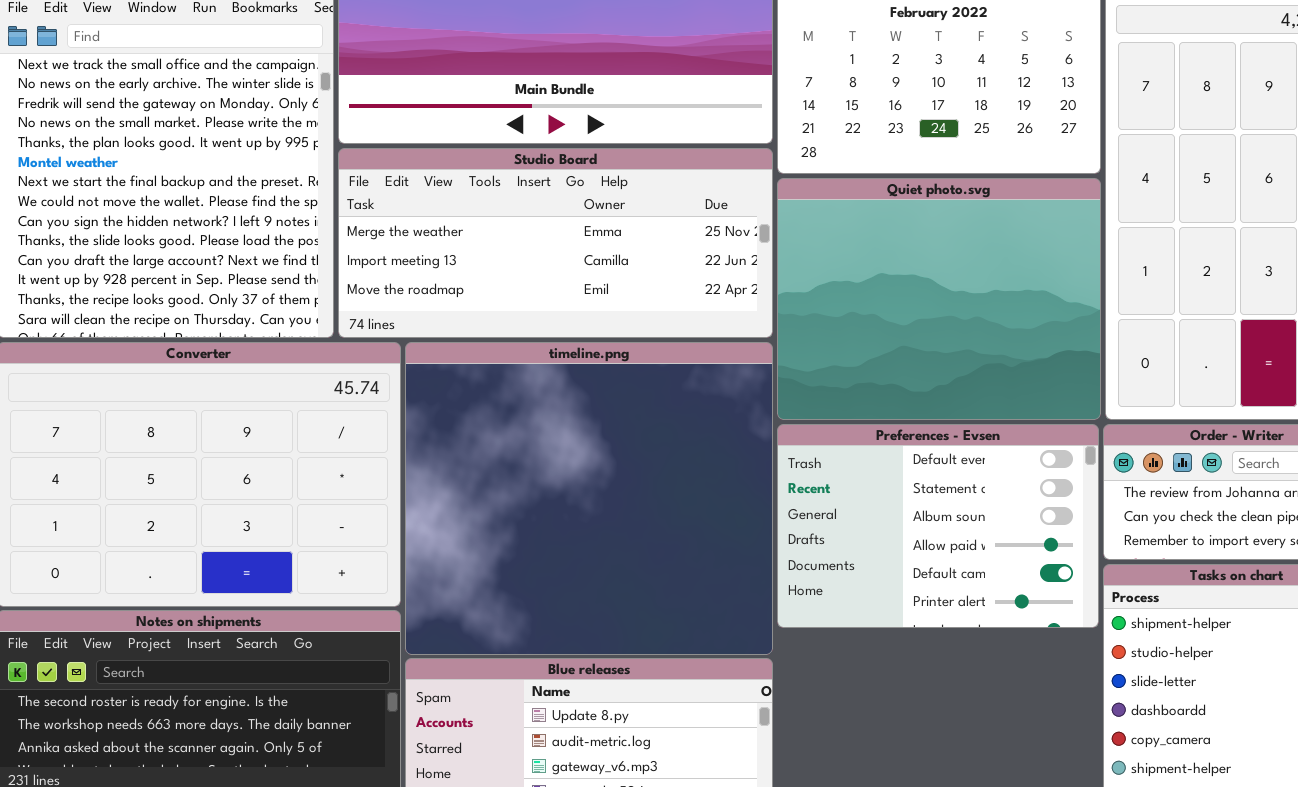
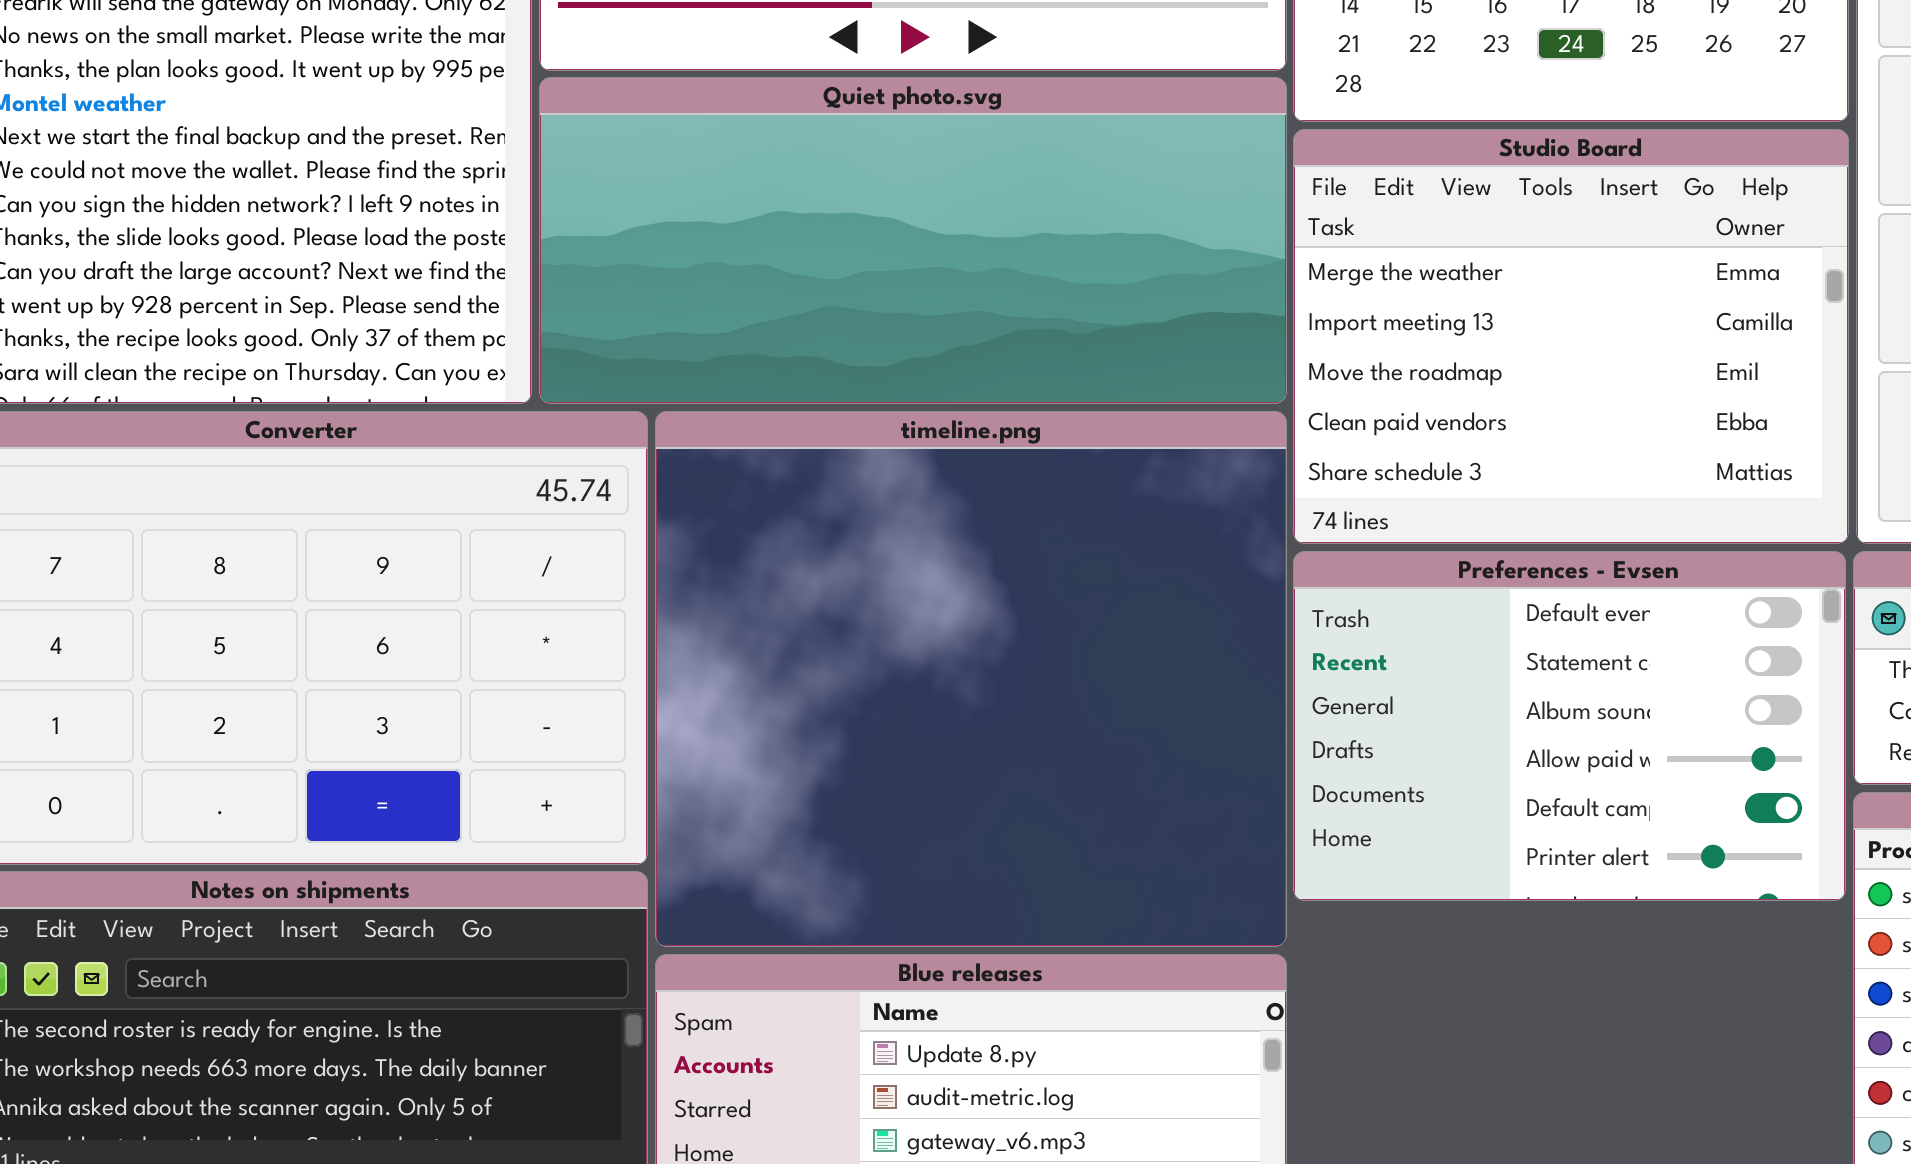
Studio Board: [338,148,773,338] -> [1293,129,1849,544], moved, resized
Quiet photo.svg: [777,178,1101,420] -> [539,77,1287,404], moved, resized

